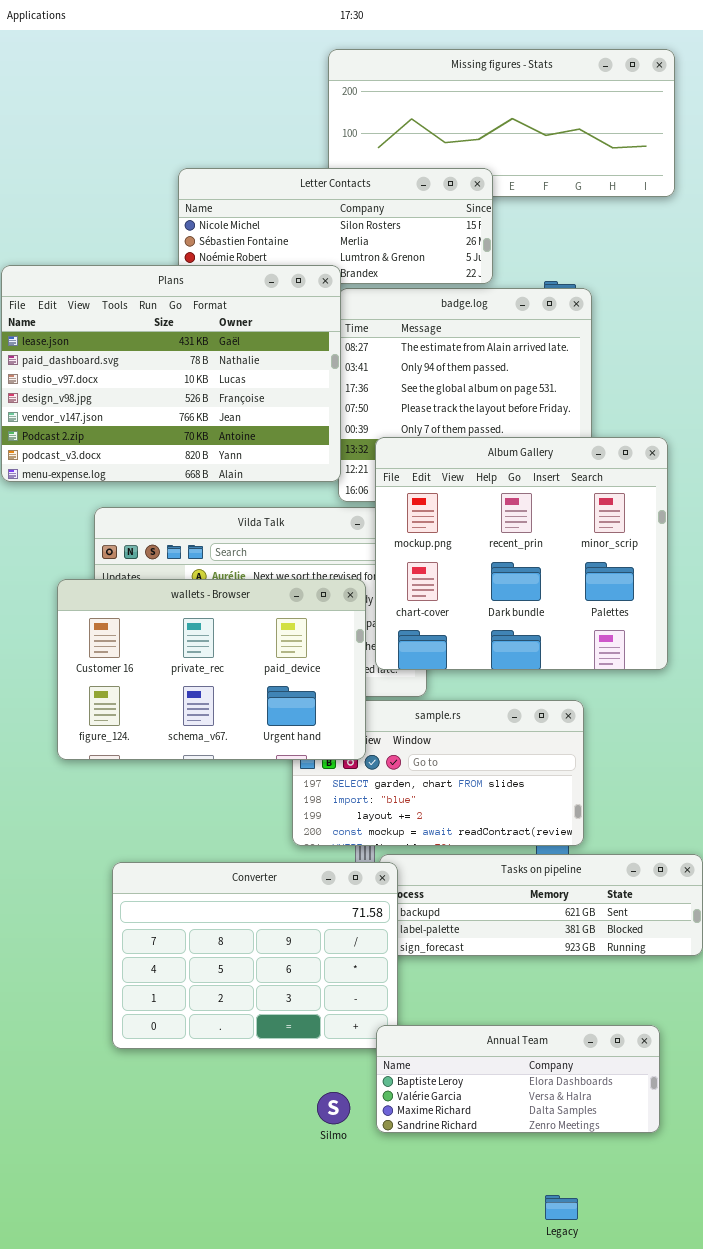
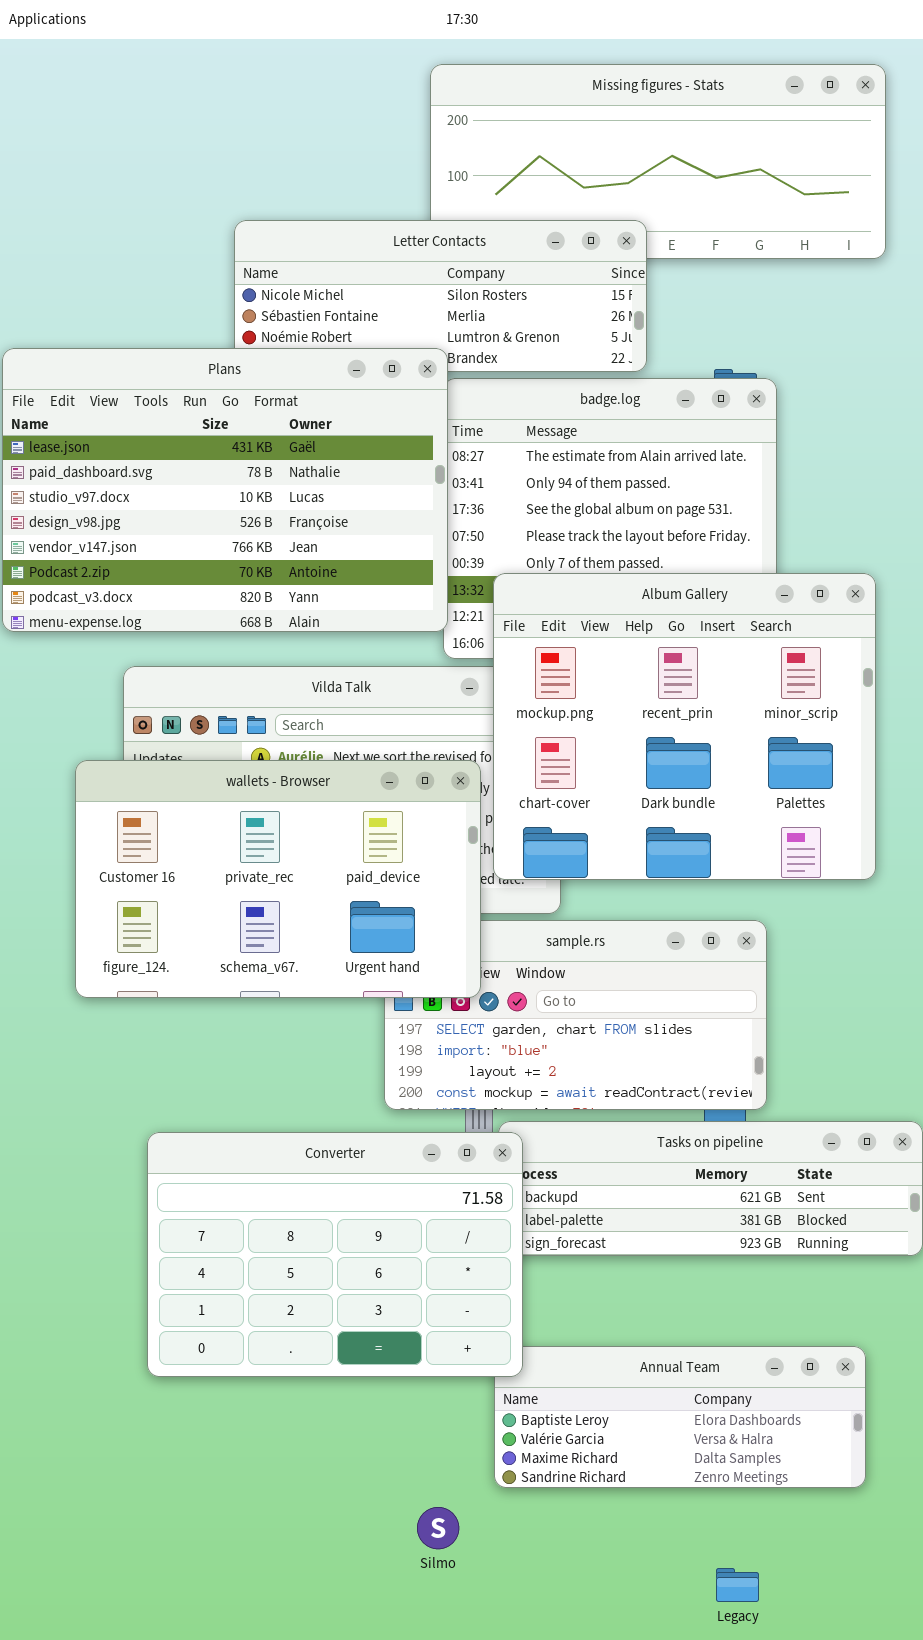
Converter: [112,862,398,1049] -> [147,1132,523,1377], raised
Silmo: [317,1092,350,1124] -> [417,1507,459,1549], moved

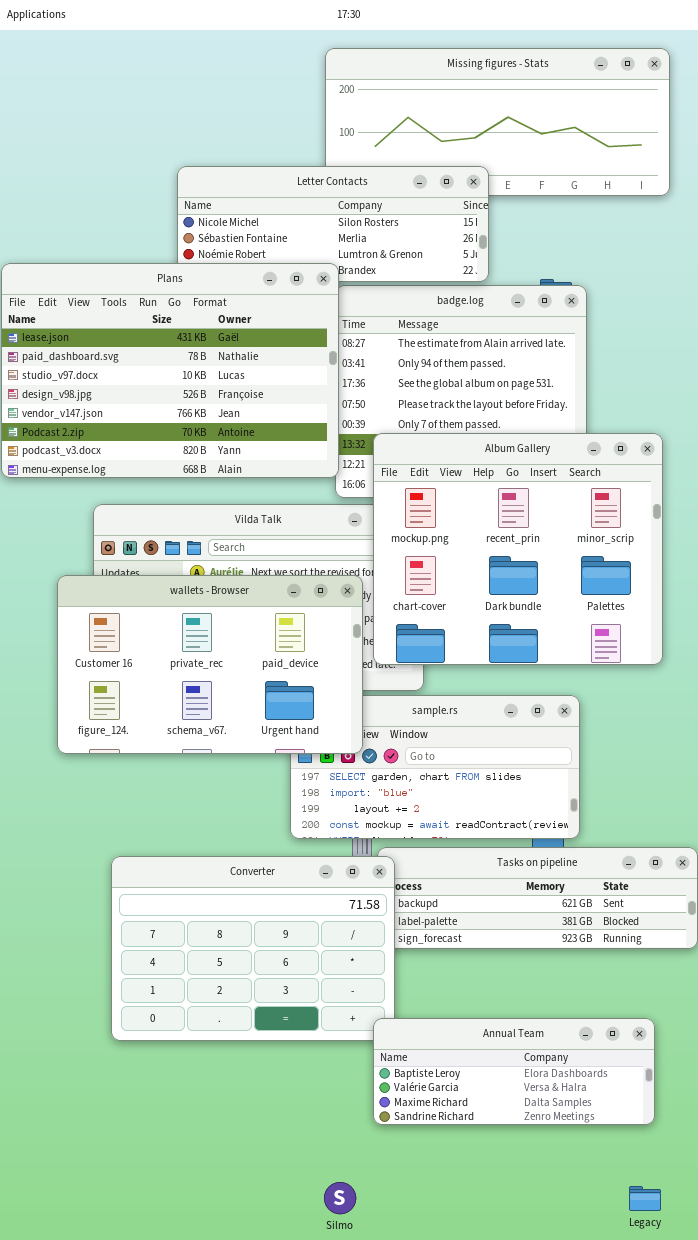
Annual Team: [494,1346,866,1488] -> [373,1018,655,1125], raised
Silmo: [417,1507,459,1549] -> [324,1182,356,1214], moved
Legacy: [716,1568,759,1602] -> [629,1186,661,1211], moved

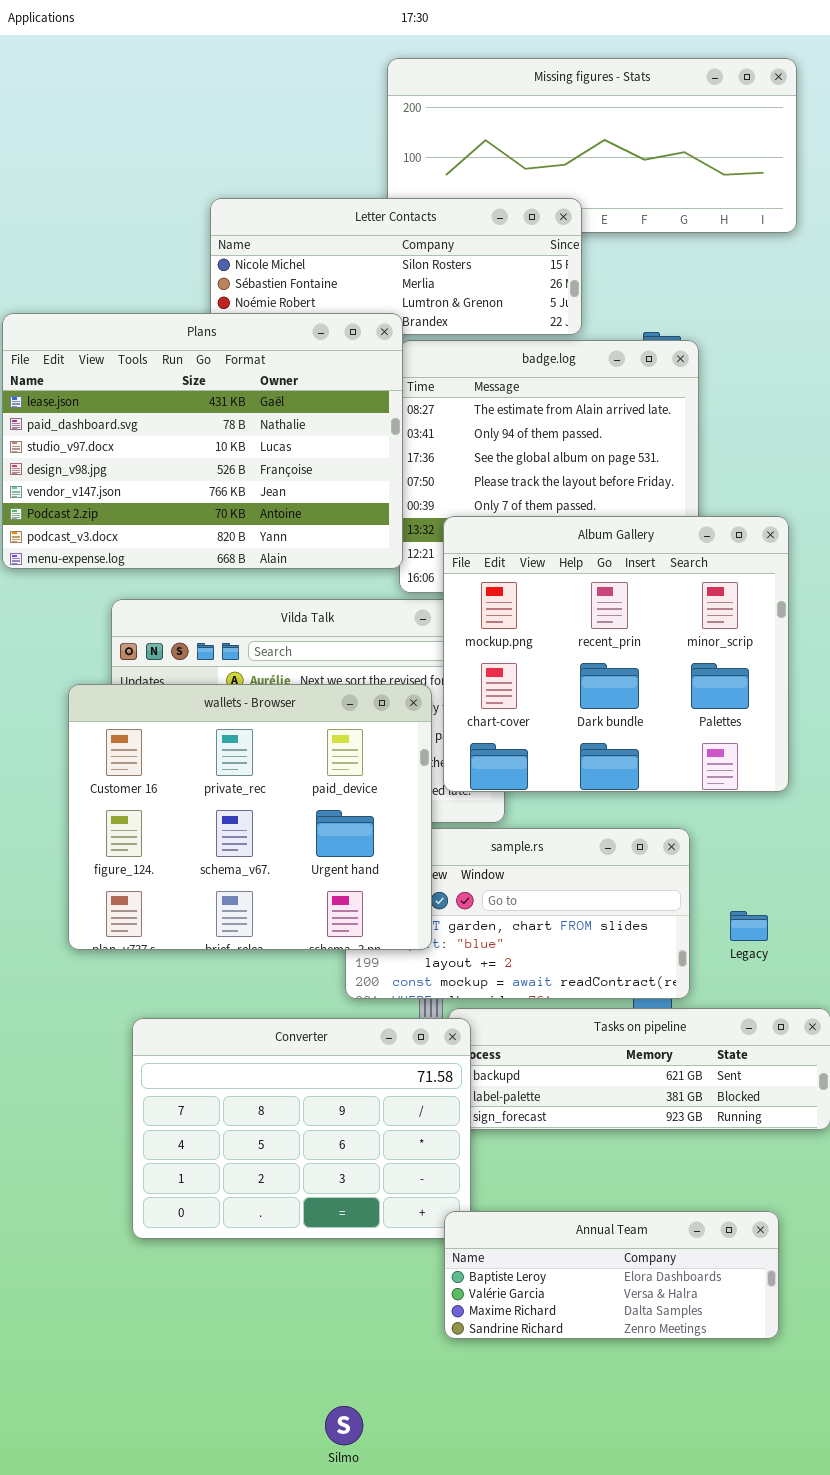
wallets - Browser: [57,575,363,754] -> [68,684,432,950], resized
Silmo: [324,1182,356,1214] -> [325,1406,363,1445], moved
Legacy: [629,1186,661,1211] -> [730,911,768,941], moved

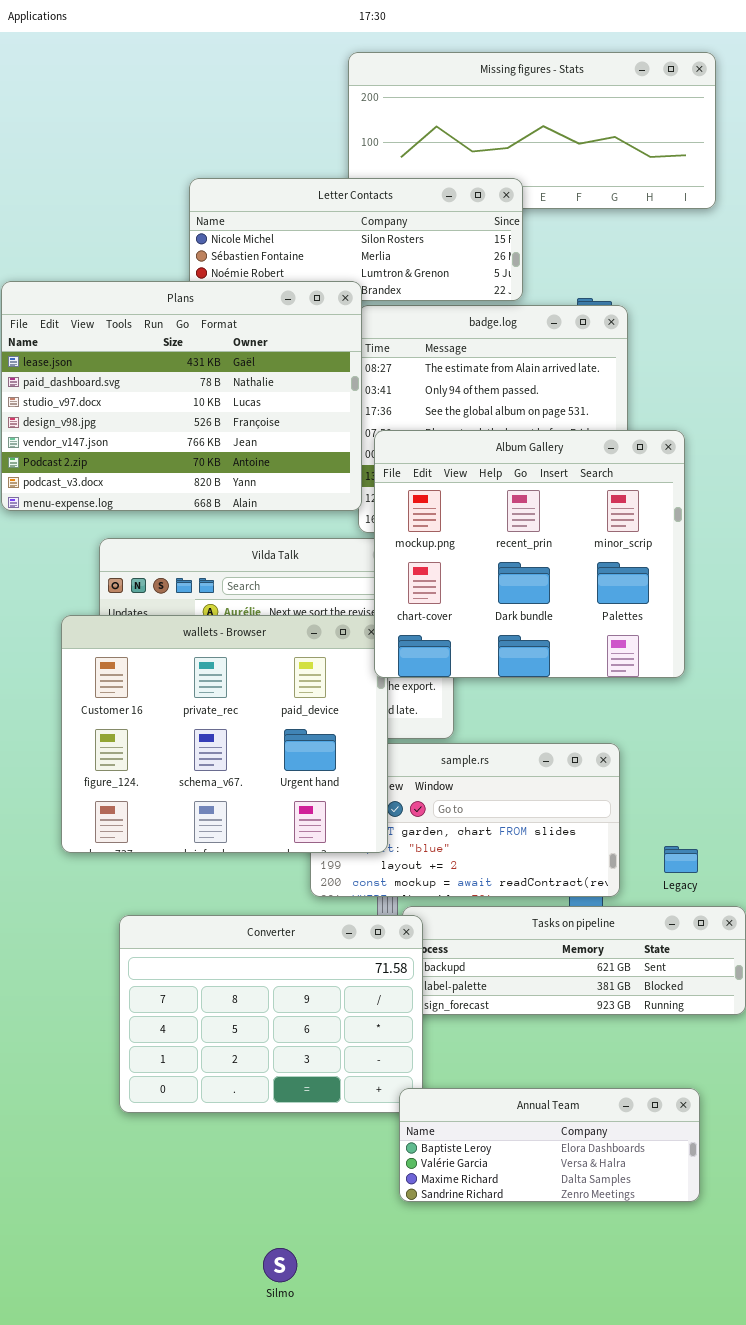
Album Gallery: [443,516,789,792] -> [374,430,685,678], moved
Legacy: [730,911,768,941] -> [664,846,698,873], moved
Silmo: [325,1406,363,1445] -> [263,1248,297,1282], moved

